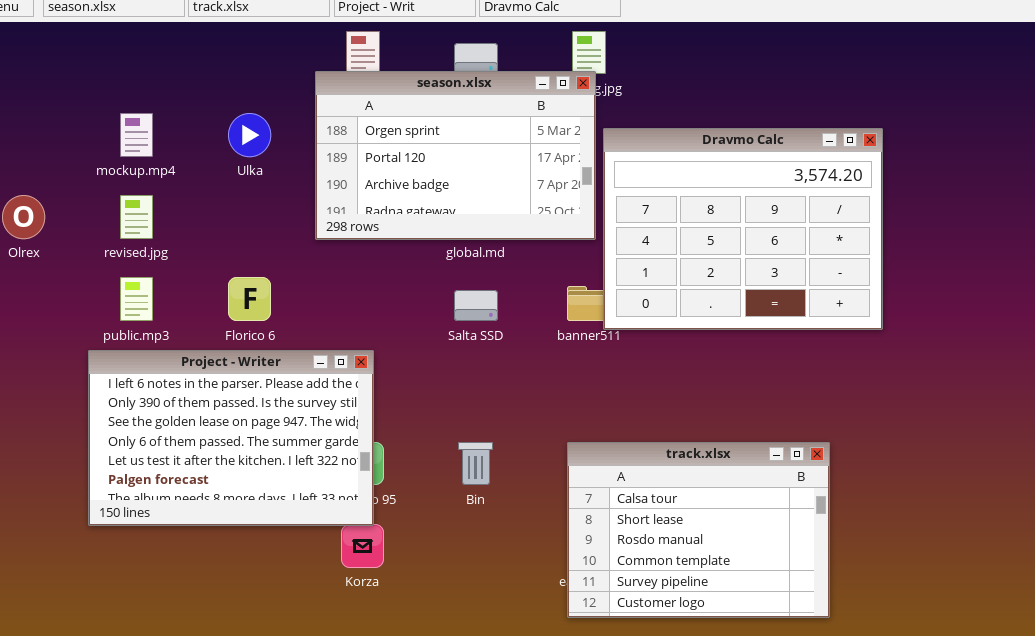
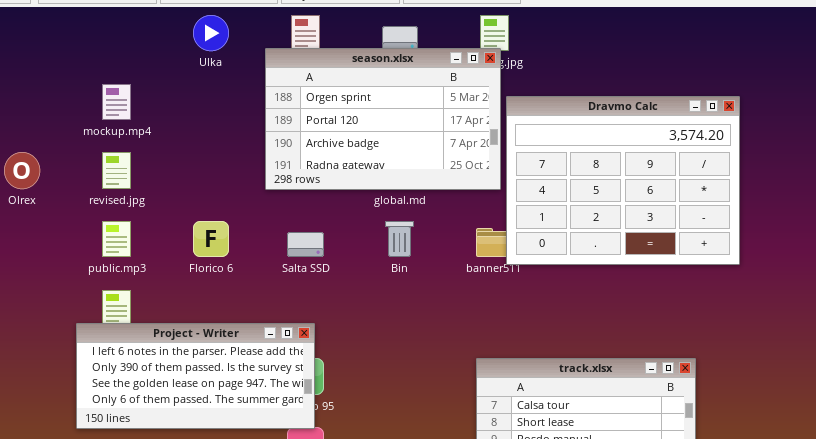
Ulka: [228,113,271,157] -> [193,15,229,51], moved
Salta SSD: [454,290,498,321] -> [287,232,324,257], moved
Project - Writer: [88,350,374,526] -> [76,323,315,429], resized
Bin: [458,442,493,485] -> [385,221,414,257], moved

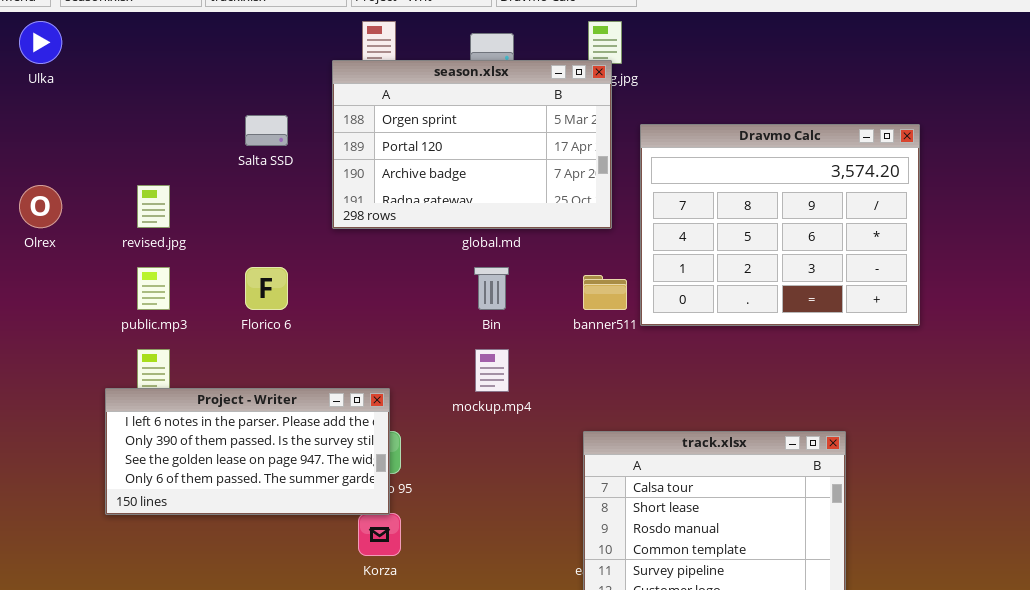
Ulka: [193,15,229,51] -> [19,21,62,64], moved
mockup.mp4: [102,84,131,120] -> [475,349,509,392], moved
Dravmo Calc: [506,96,740,265] -> [640,124,920,326], moved
Salta SSD: [287,232,324,257] -> [245,115,288,146], moved

